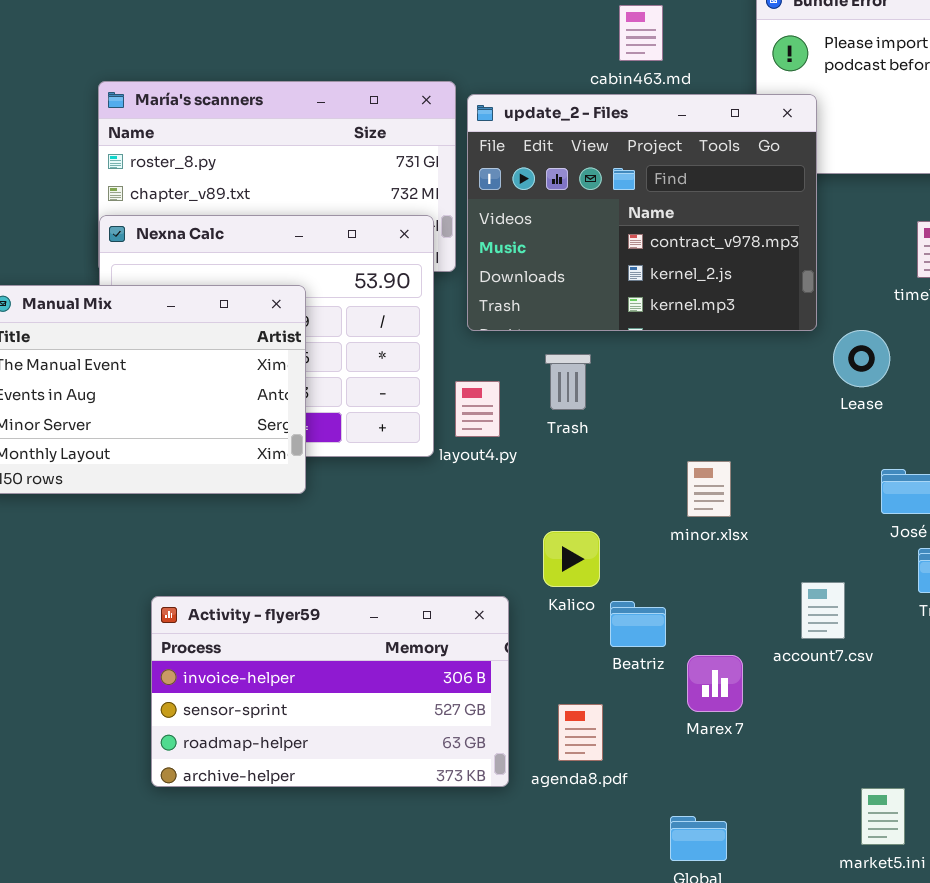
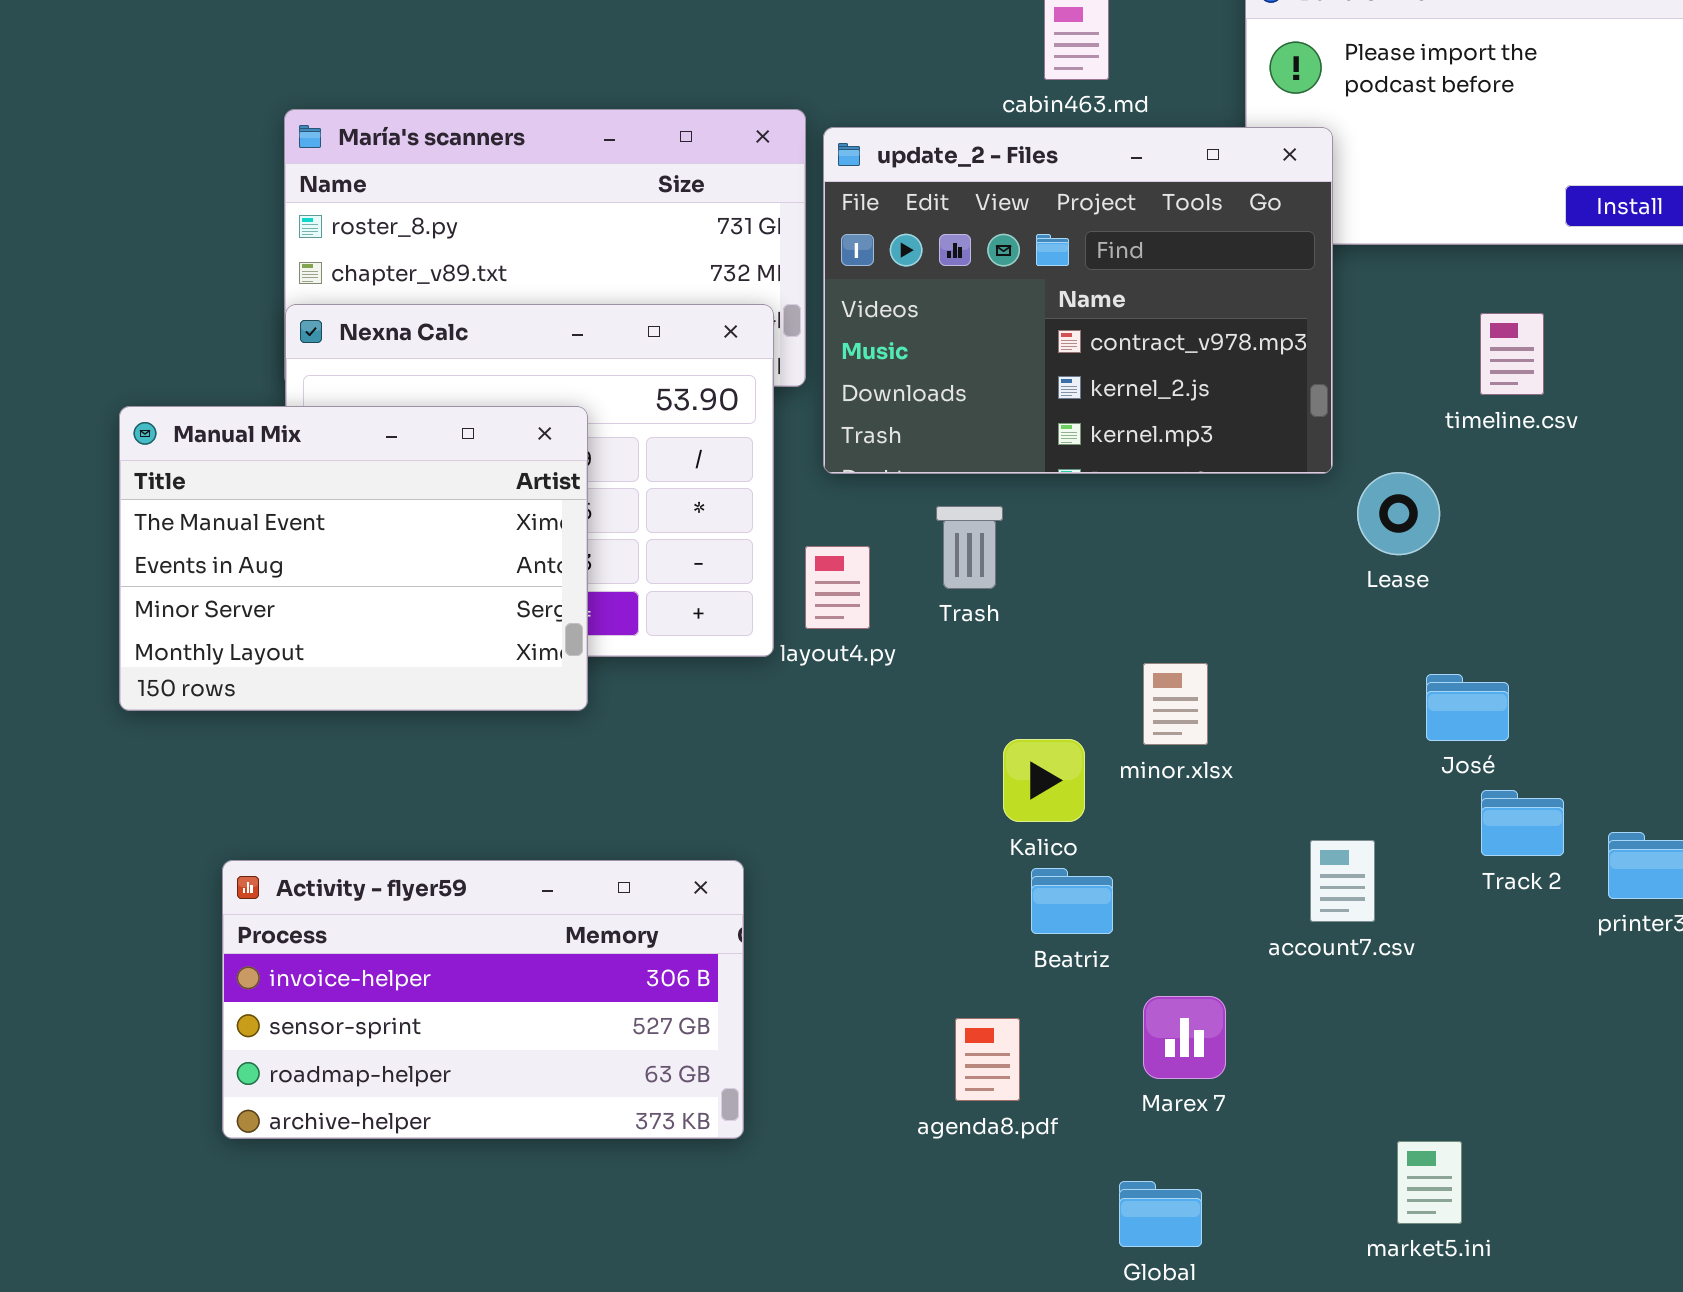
Kalico: [543,531,600,587] -> [1003,739,1085,822], moved
Activity - flyer59: [151,596,509,787] -> [222,860,744,1139], moved
Marex 7: [687,655,743,712] -> [1143,996,1226,1079], moved

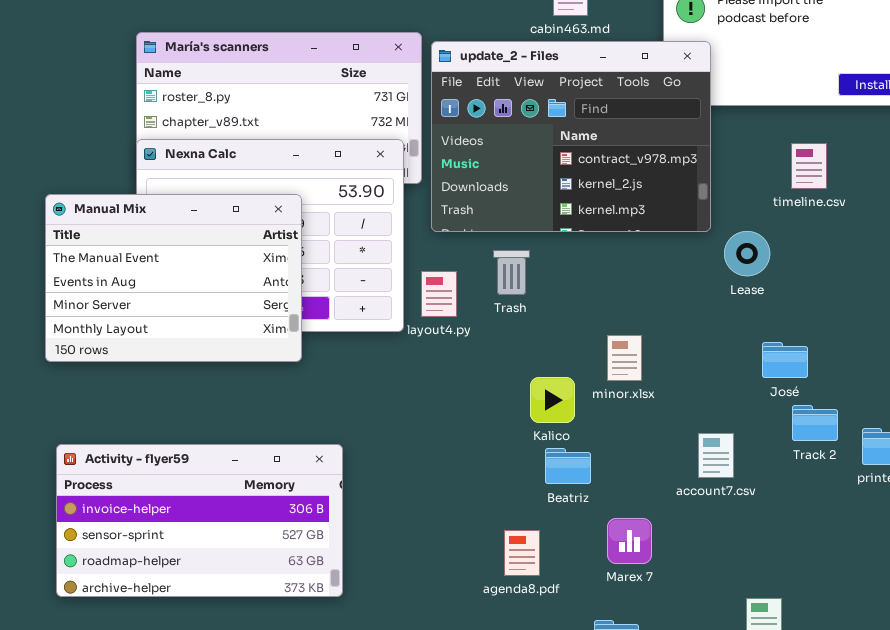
Activity - flyer59: [222,860,744,1139] -> [56,444,343,597], moved

